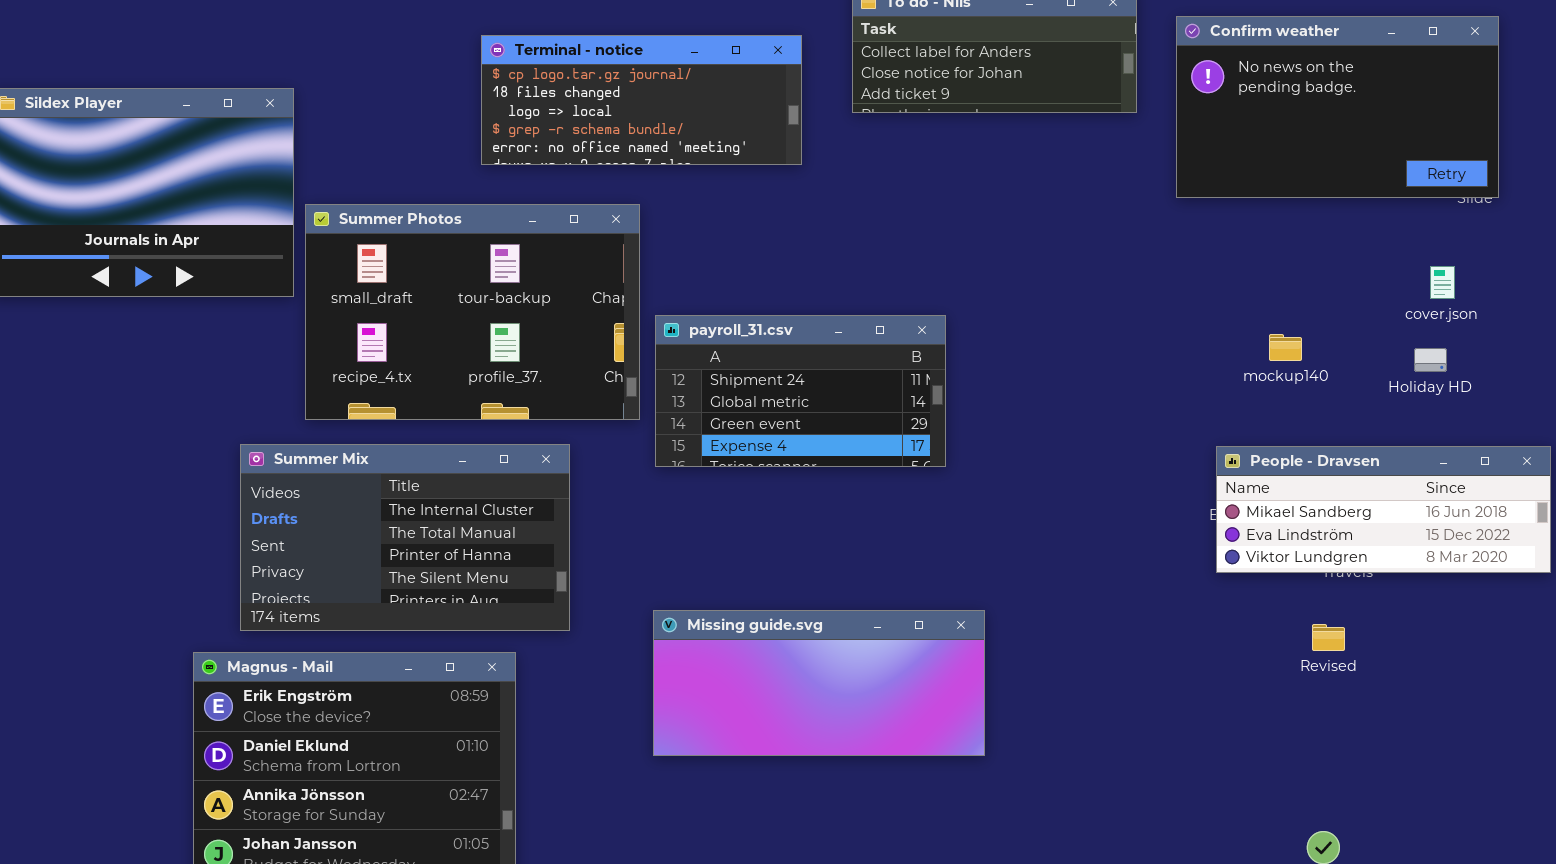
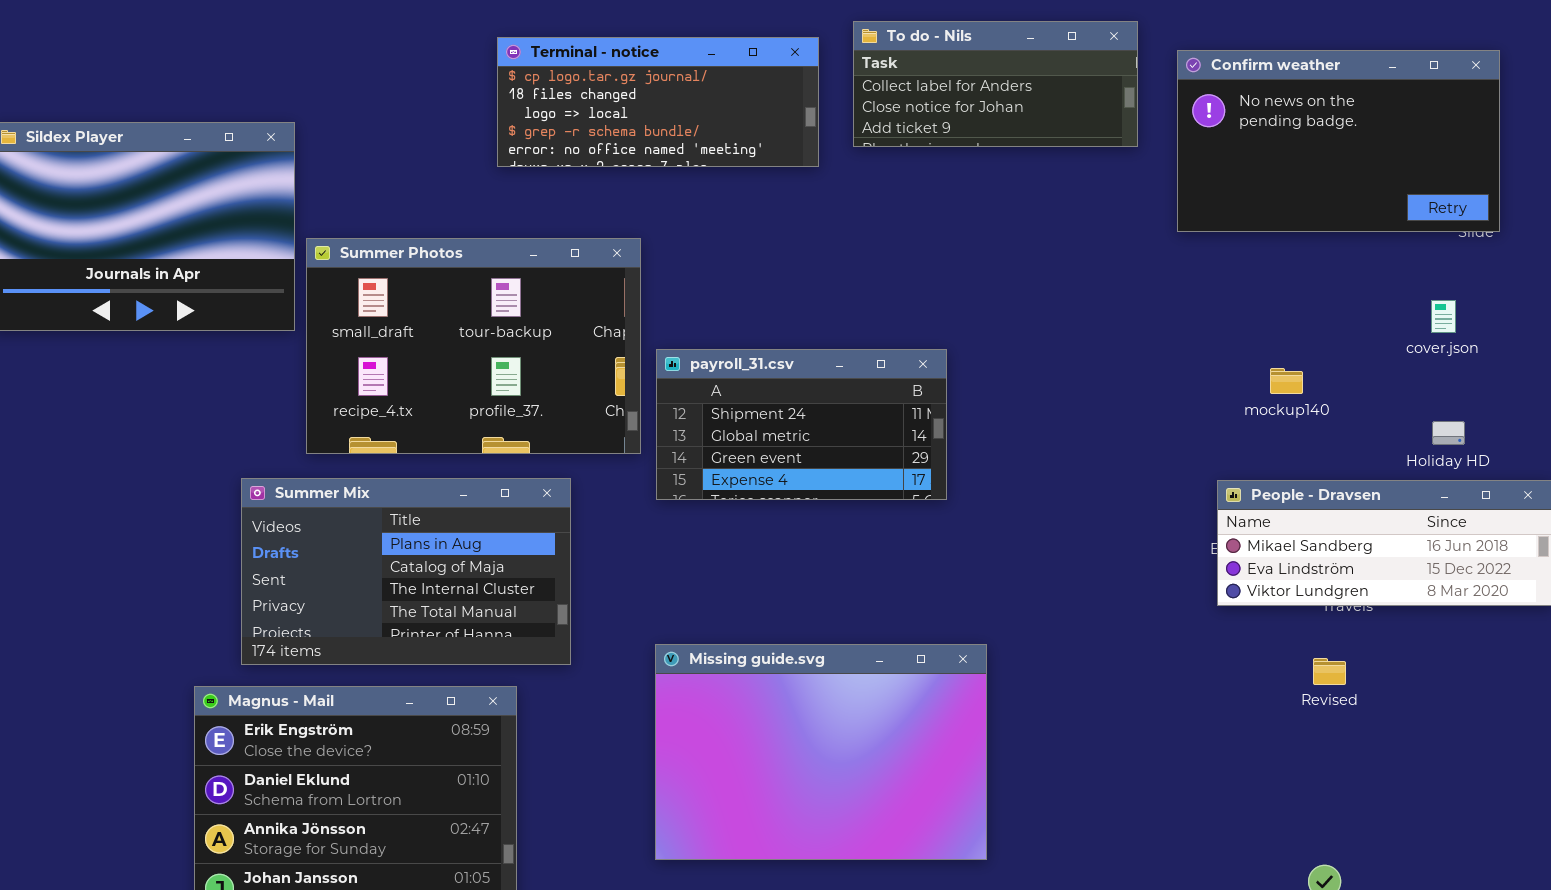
Terminal - notice: [481,35,802,165] -> [497,37,819,167], moved
Holiday HD: [1414,348,1447,372] -> [1432,421,1465,445], moved
Summer Mix: [240,444,570,631] -> [241,478,571,665], scrolled up 2 rows
Missing guide.svg: [653,610,985,756] -> [655,644,987,860], resized

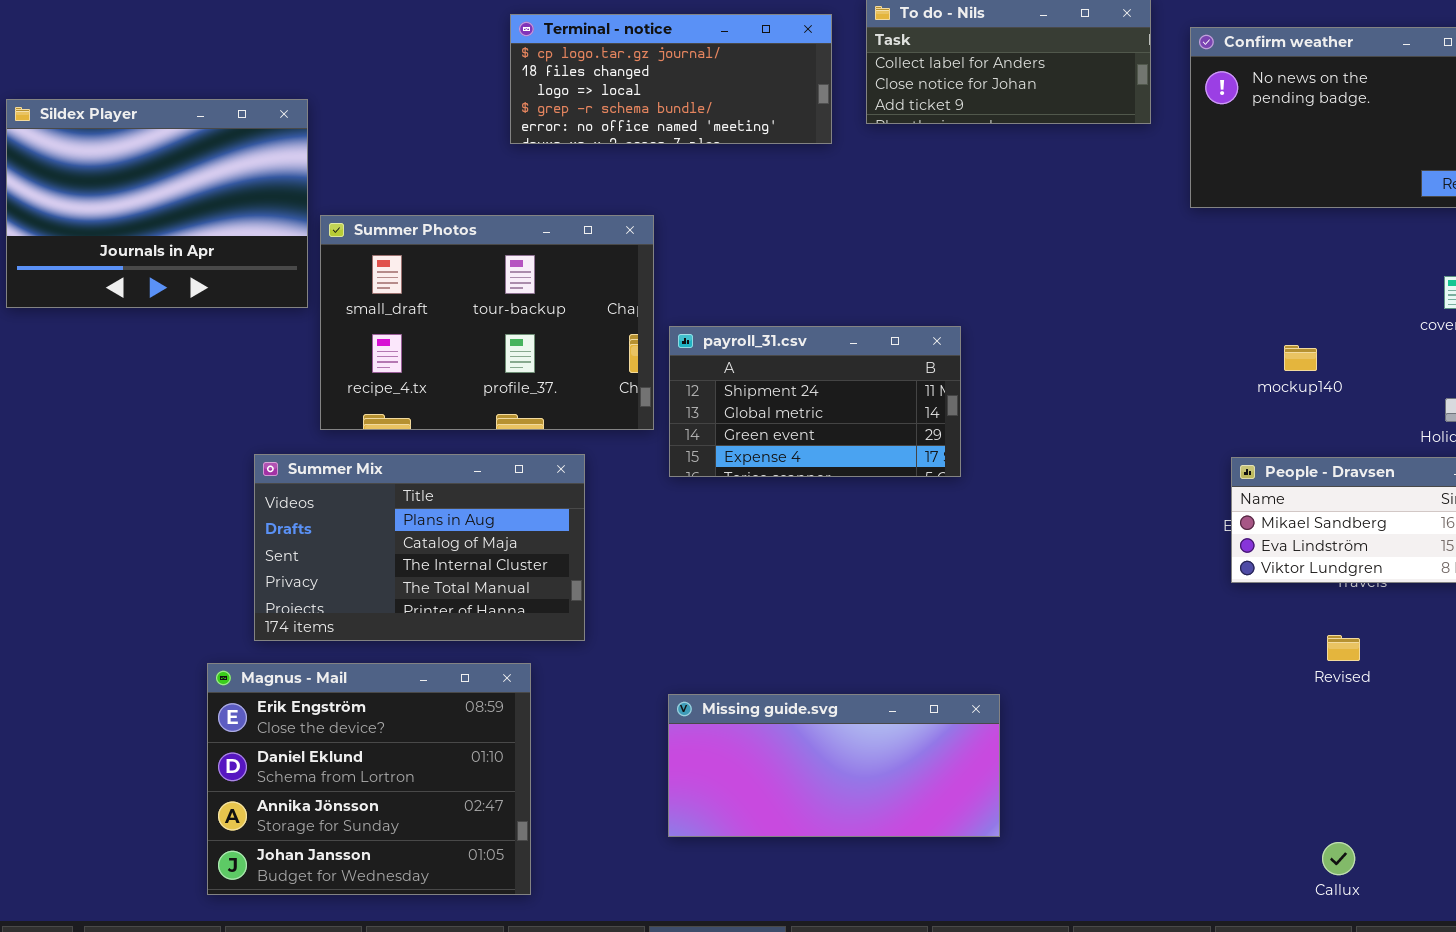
Missing guide.svg: [655,644,987,860] -> [668,694,1000,837], resized

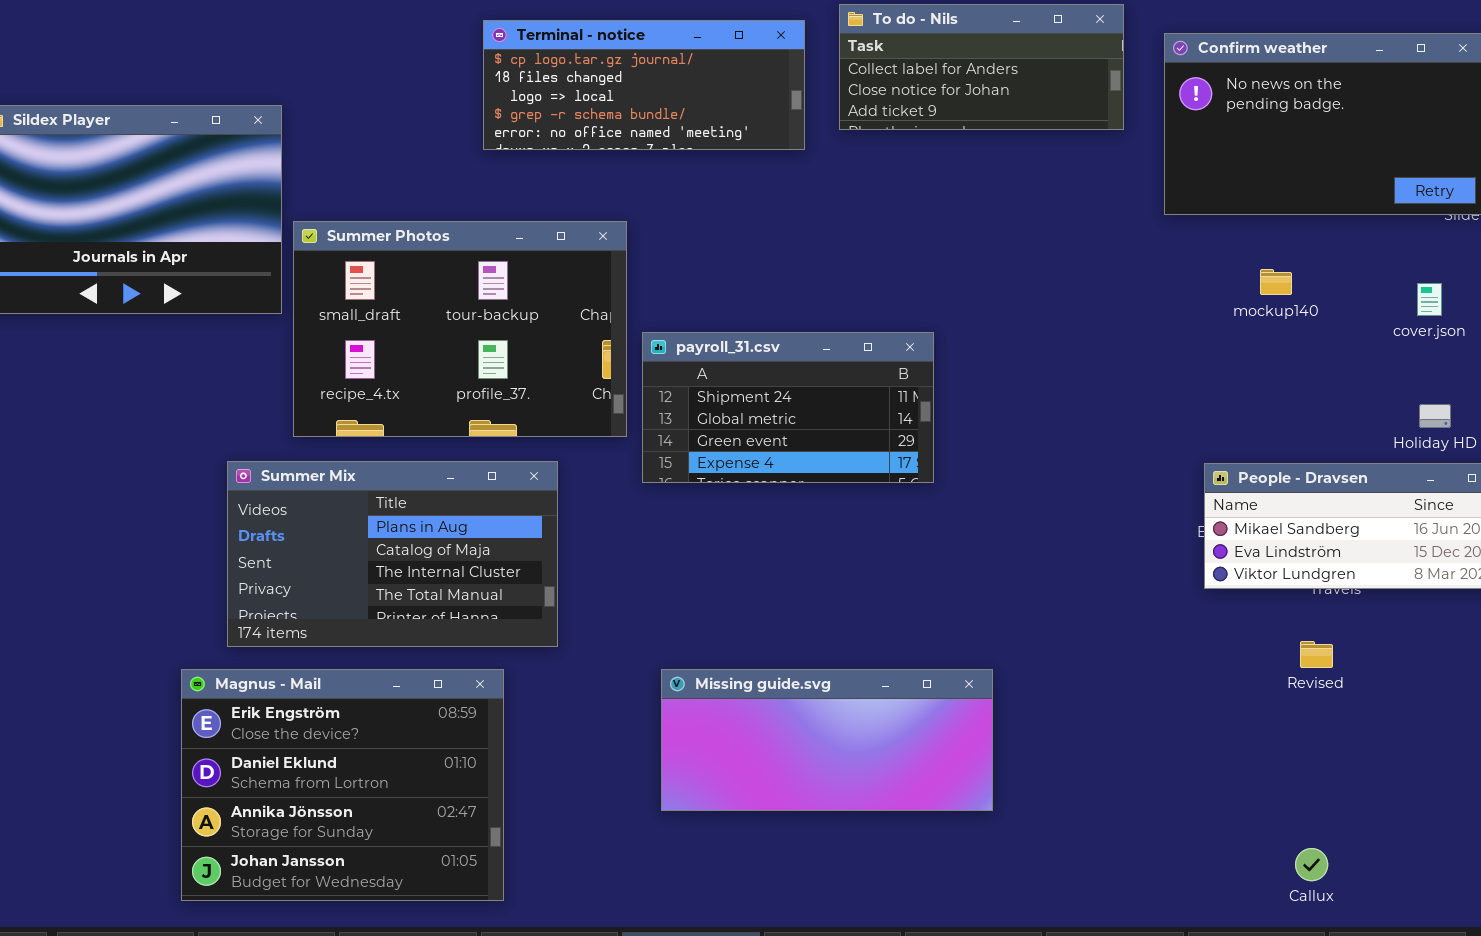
mockup140: [1284,345,1317,371] -> [1260,269,1292,295], moved
Missing guide.svg: [668,694,1000,837] -> [661,669,993,811], moved

